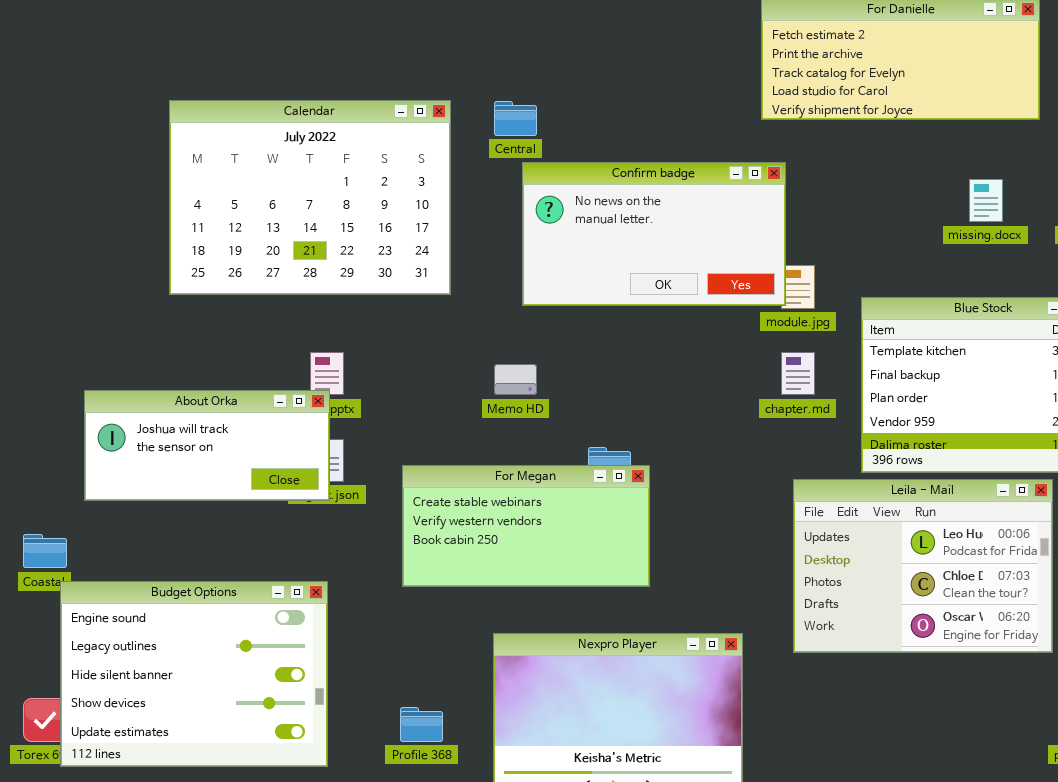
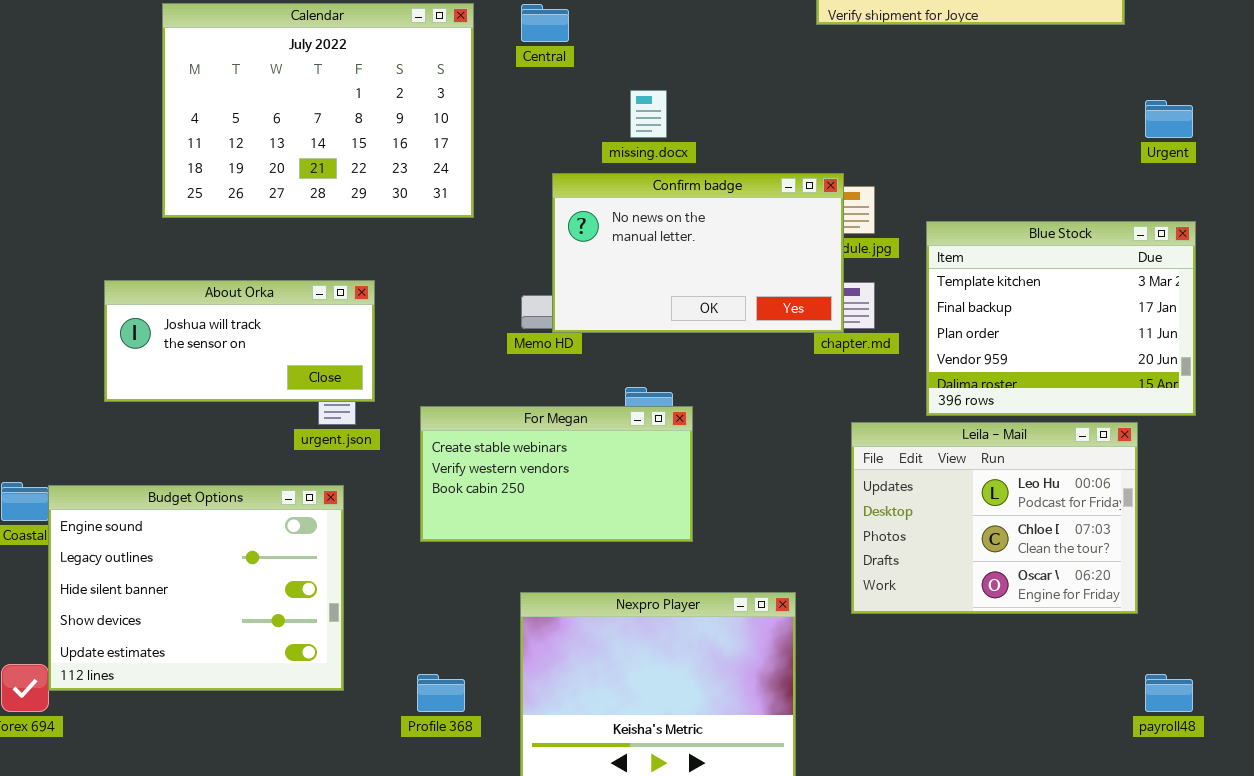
Confirm badge: [522,162,786,306] -> [552,173,844,333], moved
missing.docx: [969,179,1003,222] -> [630,90,667,138], moved
About Orka: [84,390,330,501] -> [104,280,375,402], moved
Budget Options: [60,581,328,767] -> [48,485,344,691], moved

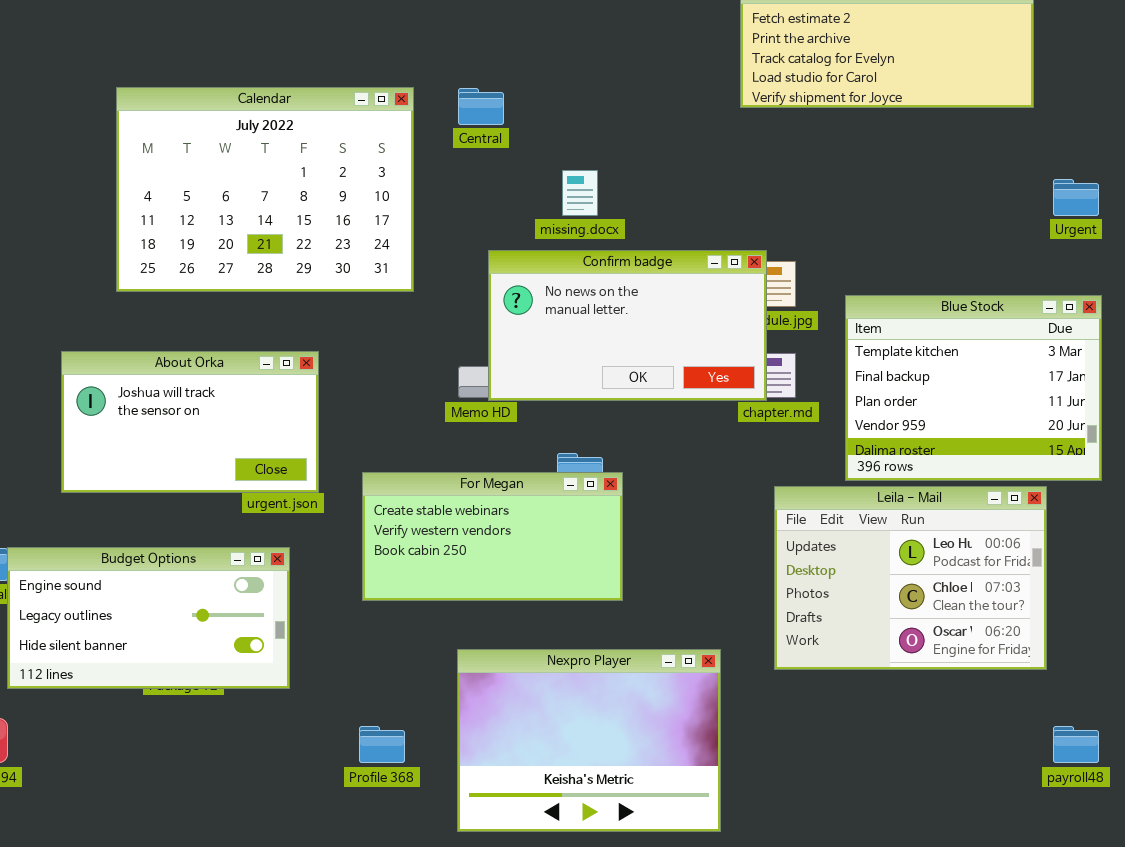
About Orka: [104,280,375,402] -> [61,351,319,493], resized
Budget Options: [48,485,344,691] -> [7,547,290,689], resized

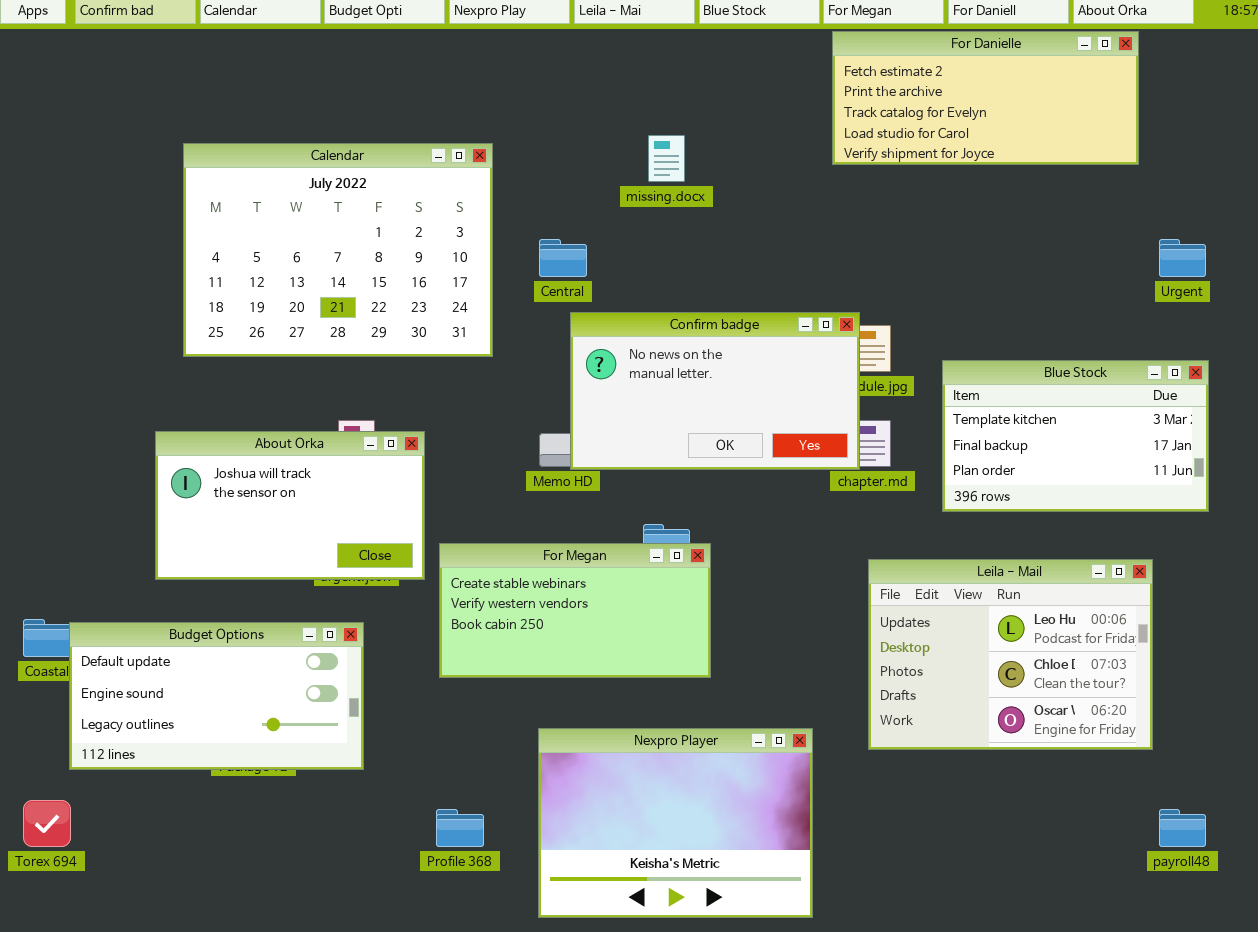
Central: [458,88,504,125] -> [539,239,587,277], moved
missing.docx: [562,170,598,216] -> [648,135,685,182], moved
Blue Stock: [845,295,1102,481] -> [942,360,1209,512], resized
About Orka: [61,351,319,493] -> [155,431,425,580], moved
Budget Options: [7,547,290,689] -> [69,622,364,770], scrolled up 1 row

